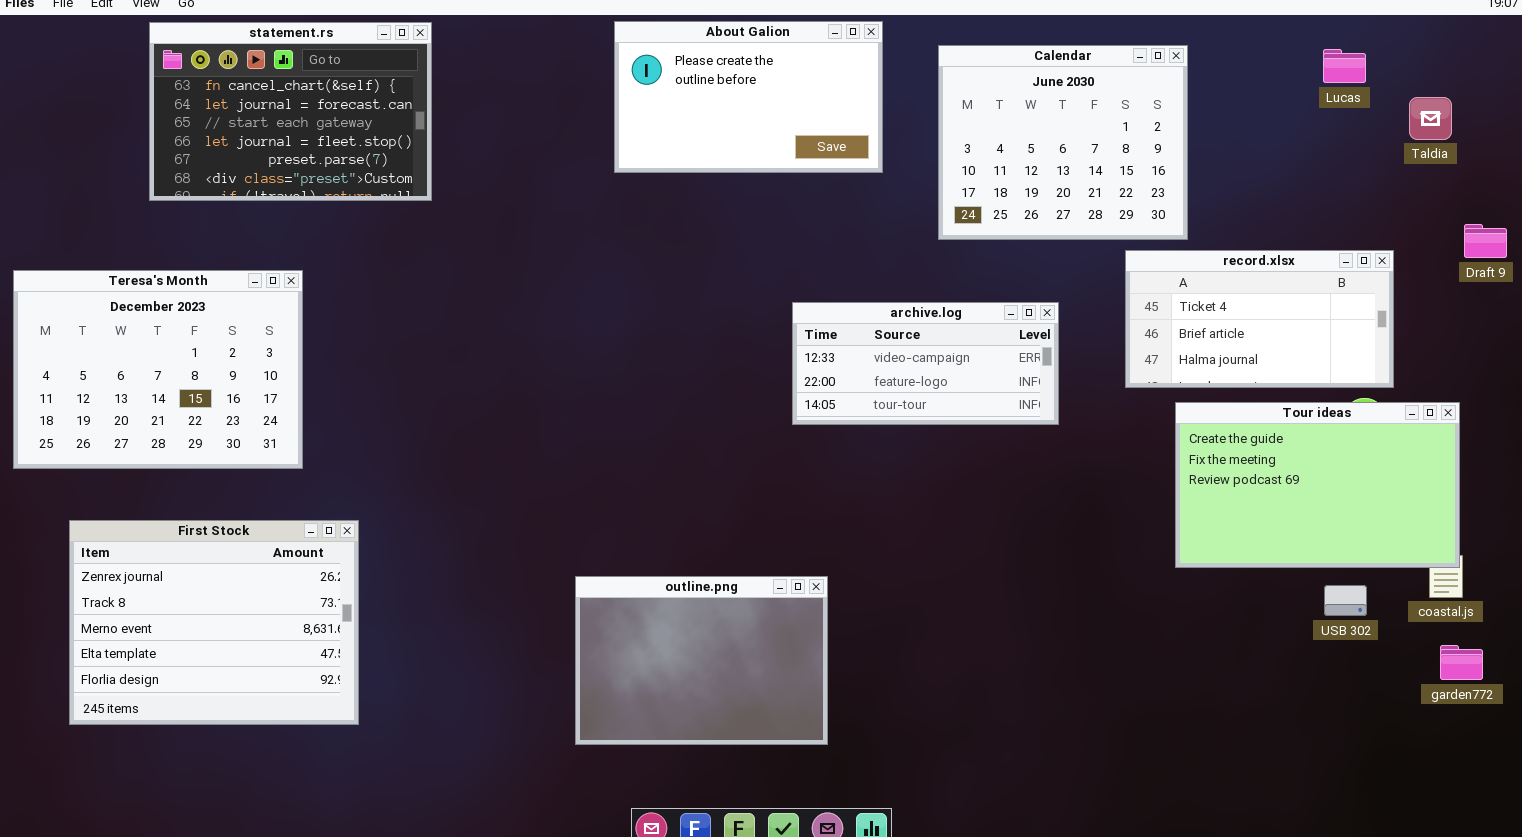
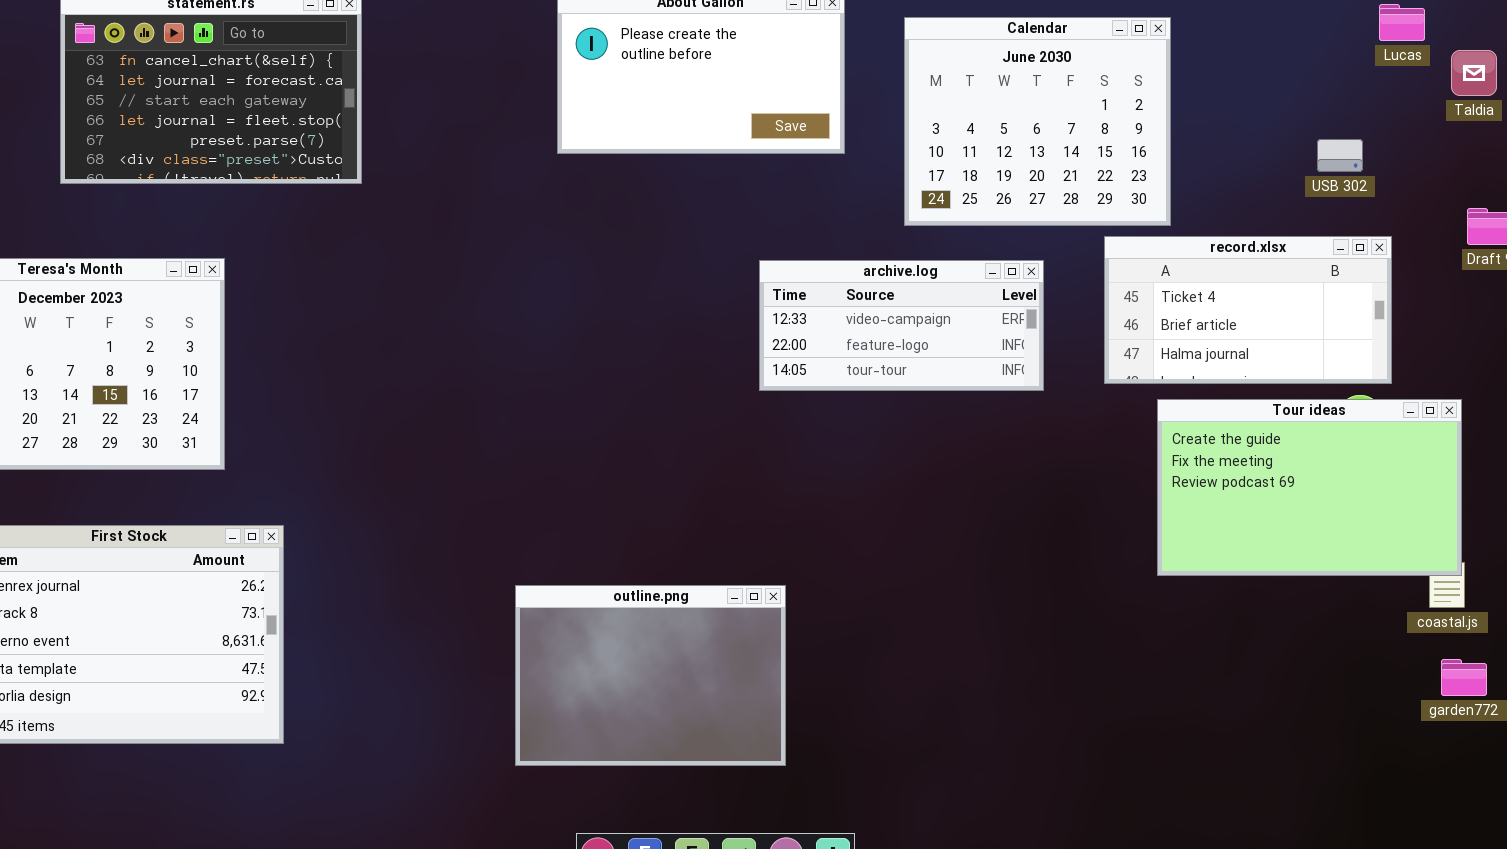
Lucas: [1323,49,1366,83] -> [1379,4,1425,41], moved
Taldia: [1409,97,1452,140] -> [1451,50,1497,96], moved
archive.log: [792,302,1059,425] -> [759,260,1044,391], moved
USB 302: [1324,585,1367,616] -> [1317,139,1363,172], moved

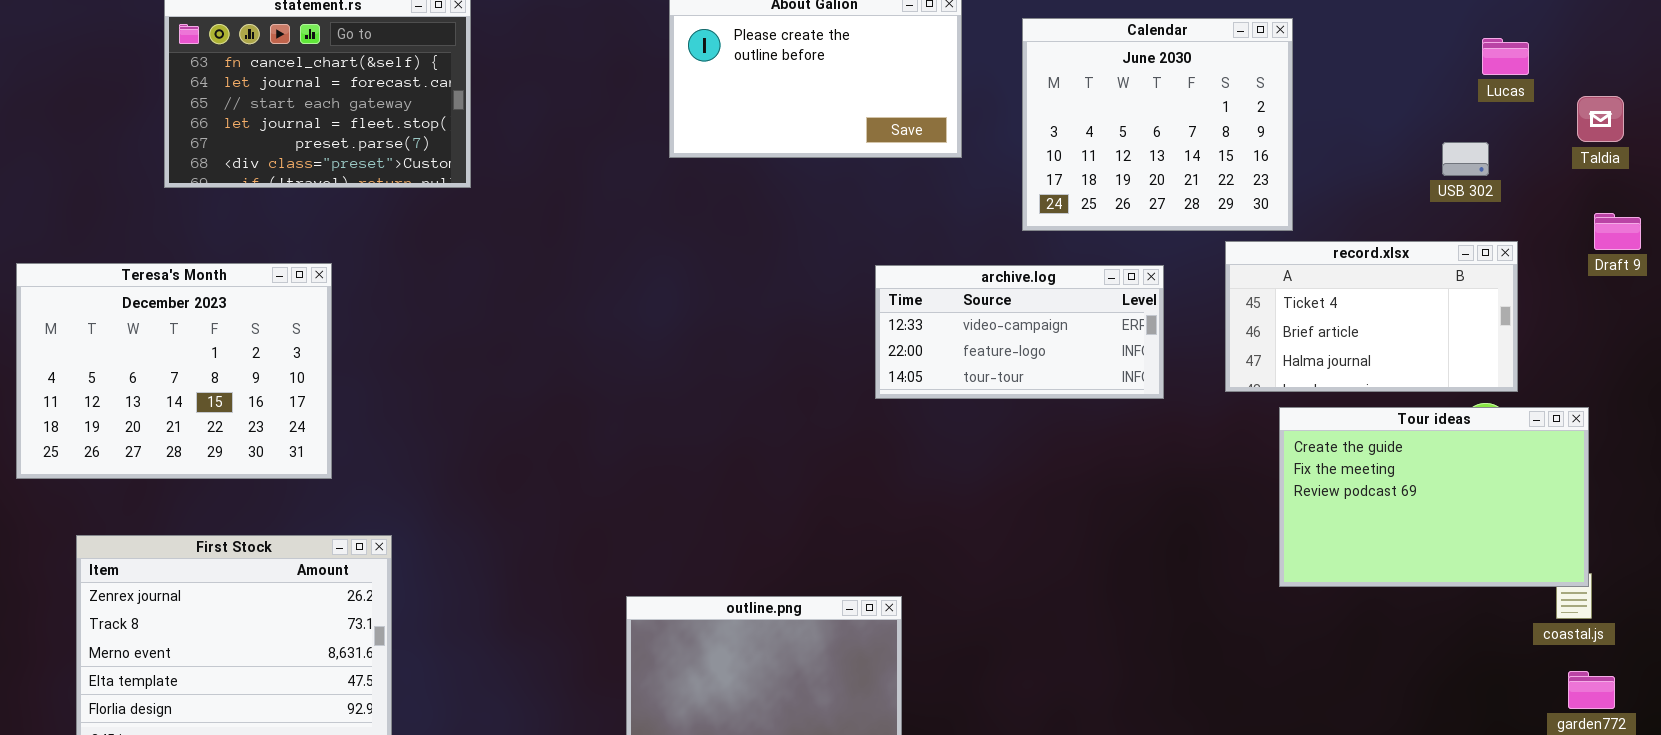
Lucas: [1379,4,1425,41] -> [1482,38,1529,75], moved
Taldia: [1451,50,1497,96] -> [1577,96,1624,142], moved

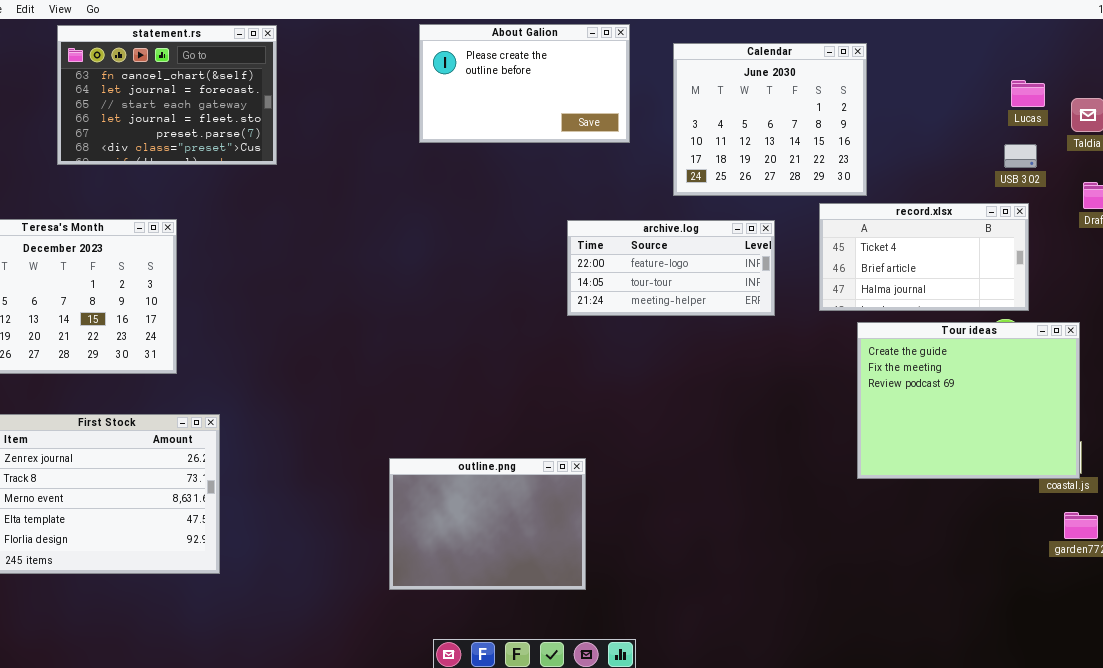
Lucas: [1482,38,1529,75] -> [1011,80,1045,107], moved
USB 302: [1442,142,1489,176] -> [1004,144,1037,168], moved
archive.log: [875,265,1164,399] -> [567,220,775,316], scrolled down 1 row
Tour ideas: [1279,407,1589,587] -> [857,322,1080,479], resized

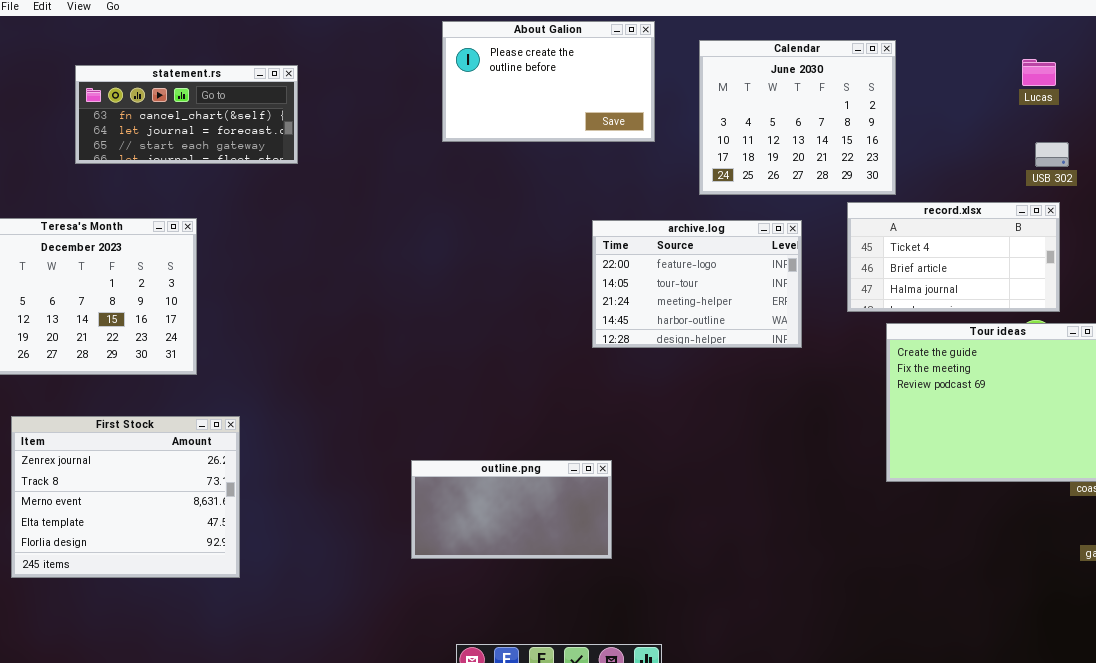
statement.rs: [57,25,277,165] -> [75,65,298,164], resized
Lucas: [1011,80,1045,107] -> [1022,59,1056,86], moved
archive.log: [567,220,775,316] -> [592,220,802,348], resized
outline.png: [389,458,586,590] -> [411,460,612,559], resized

